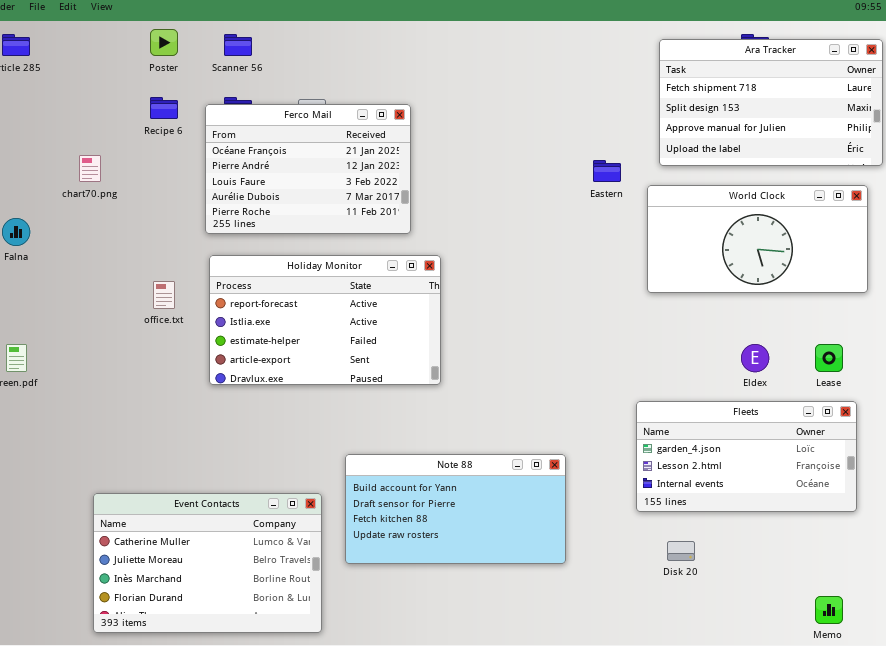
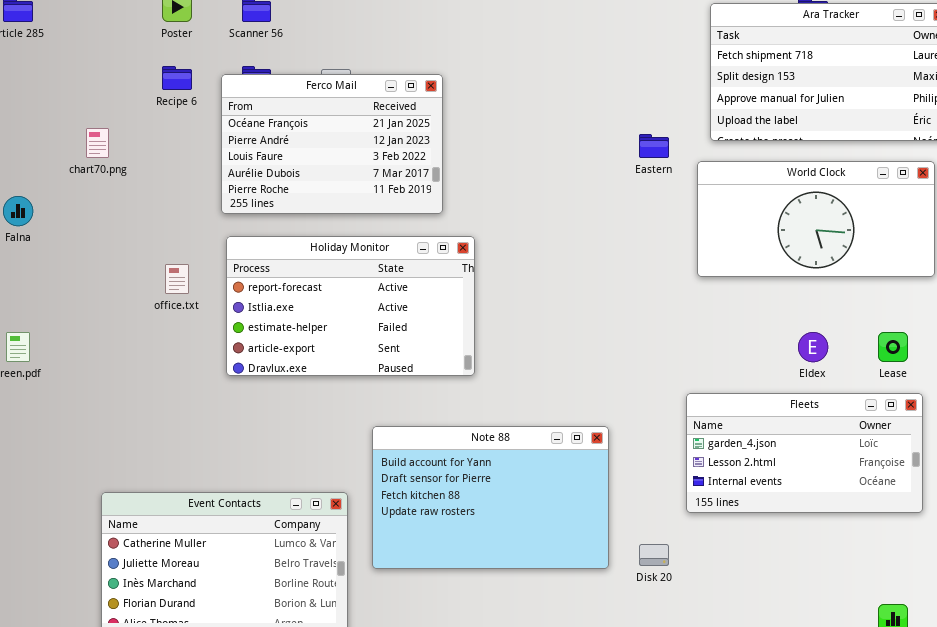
Note 88: [345,454,566,564] -> [372,426,609,569], resized
Disk 20: [667,541,695,561] -> [639,544,669,566], moved

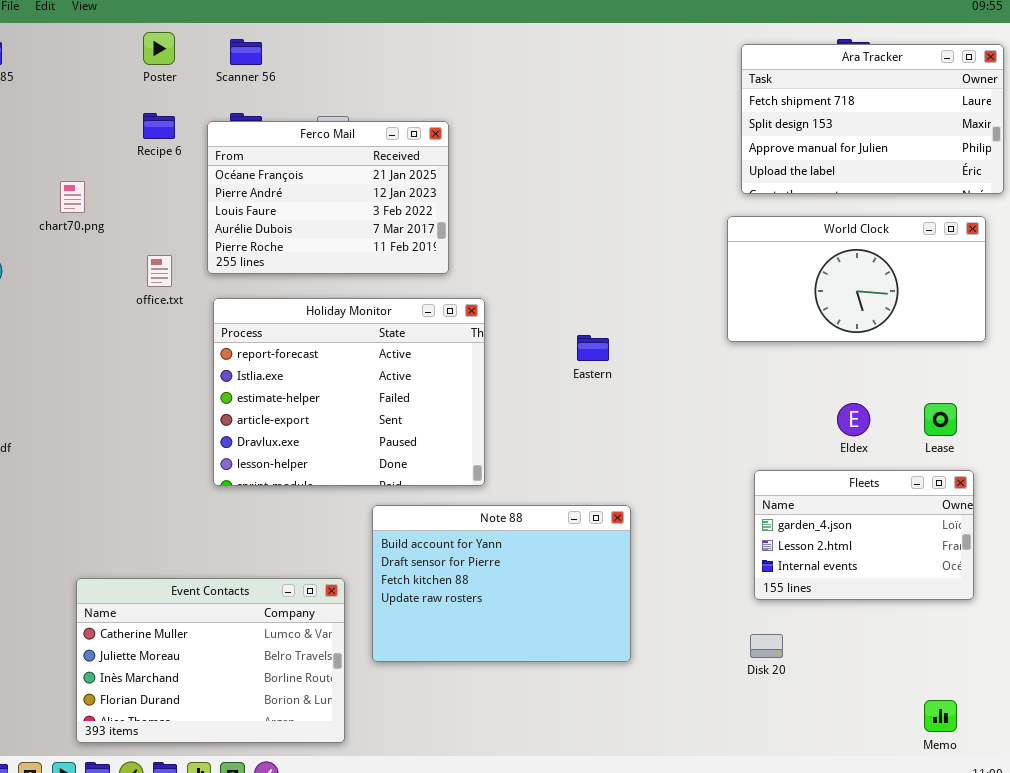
Eastern: [639,134,669,158] -> [577,335,609,361], moved
Holiday Monitor: [226,236,475,376] -> [213,298,485,486], resized
office.txt: [165,264,189,294] -> [147,255,172,287], moved
Fleets: [686,393,923,513] -> [754,470,974,600], resized
Disk 20: [639,544,669,566] -> [750,634,783,658], moved

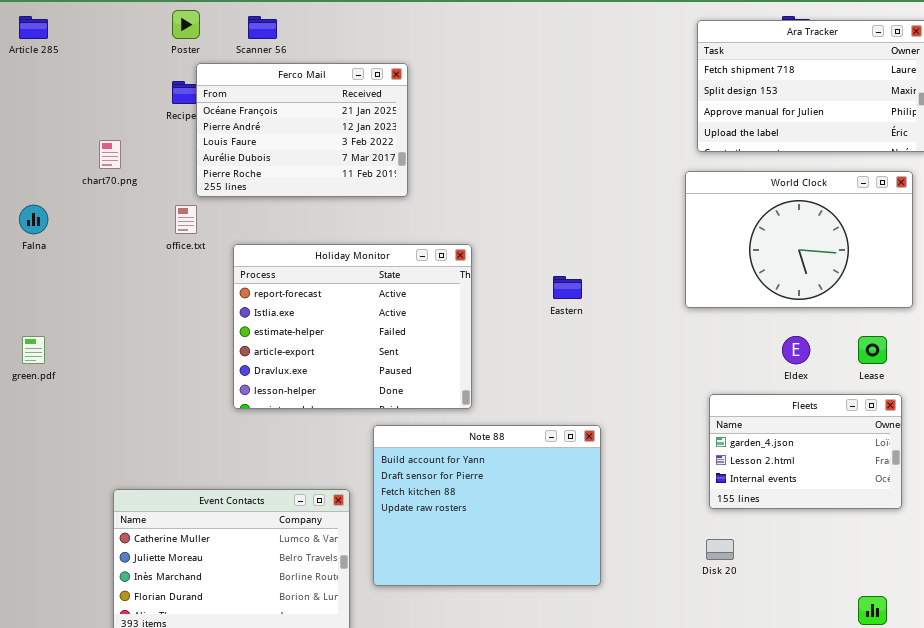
Ferco Mail: [207,121,449,274] -> [196,63,408,197], moved
World Clock: [727,216,986,342] -> [685,171,913,308], resized
Note 88: [372,505,631,662] -> [373,425,601,586], resized

